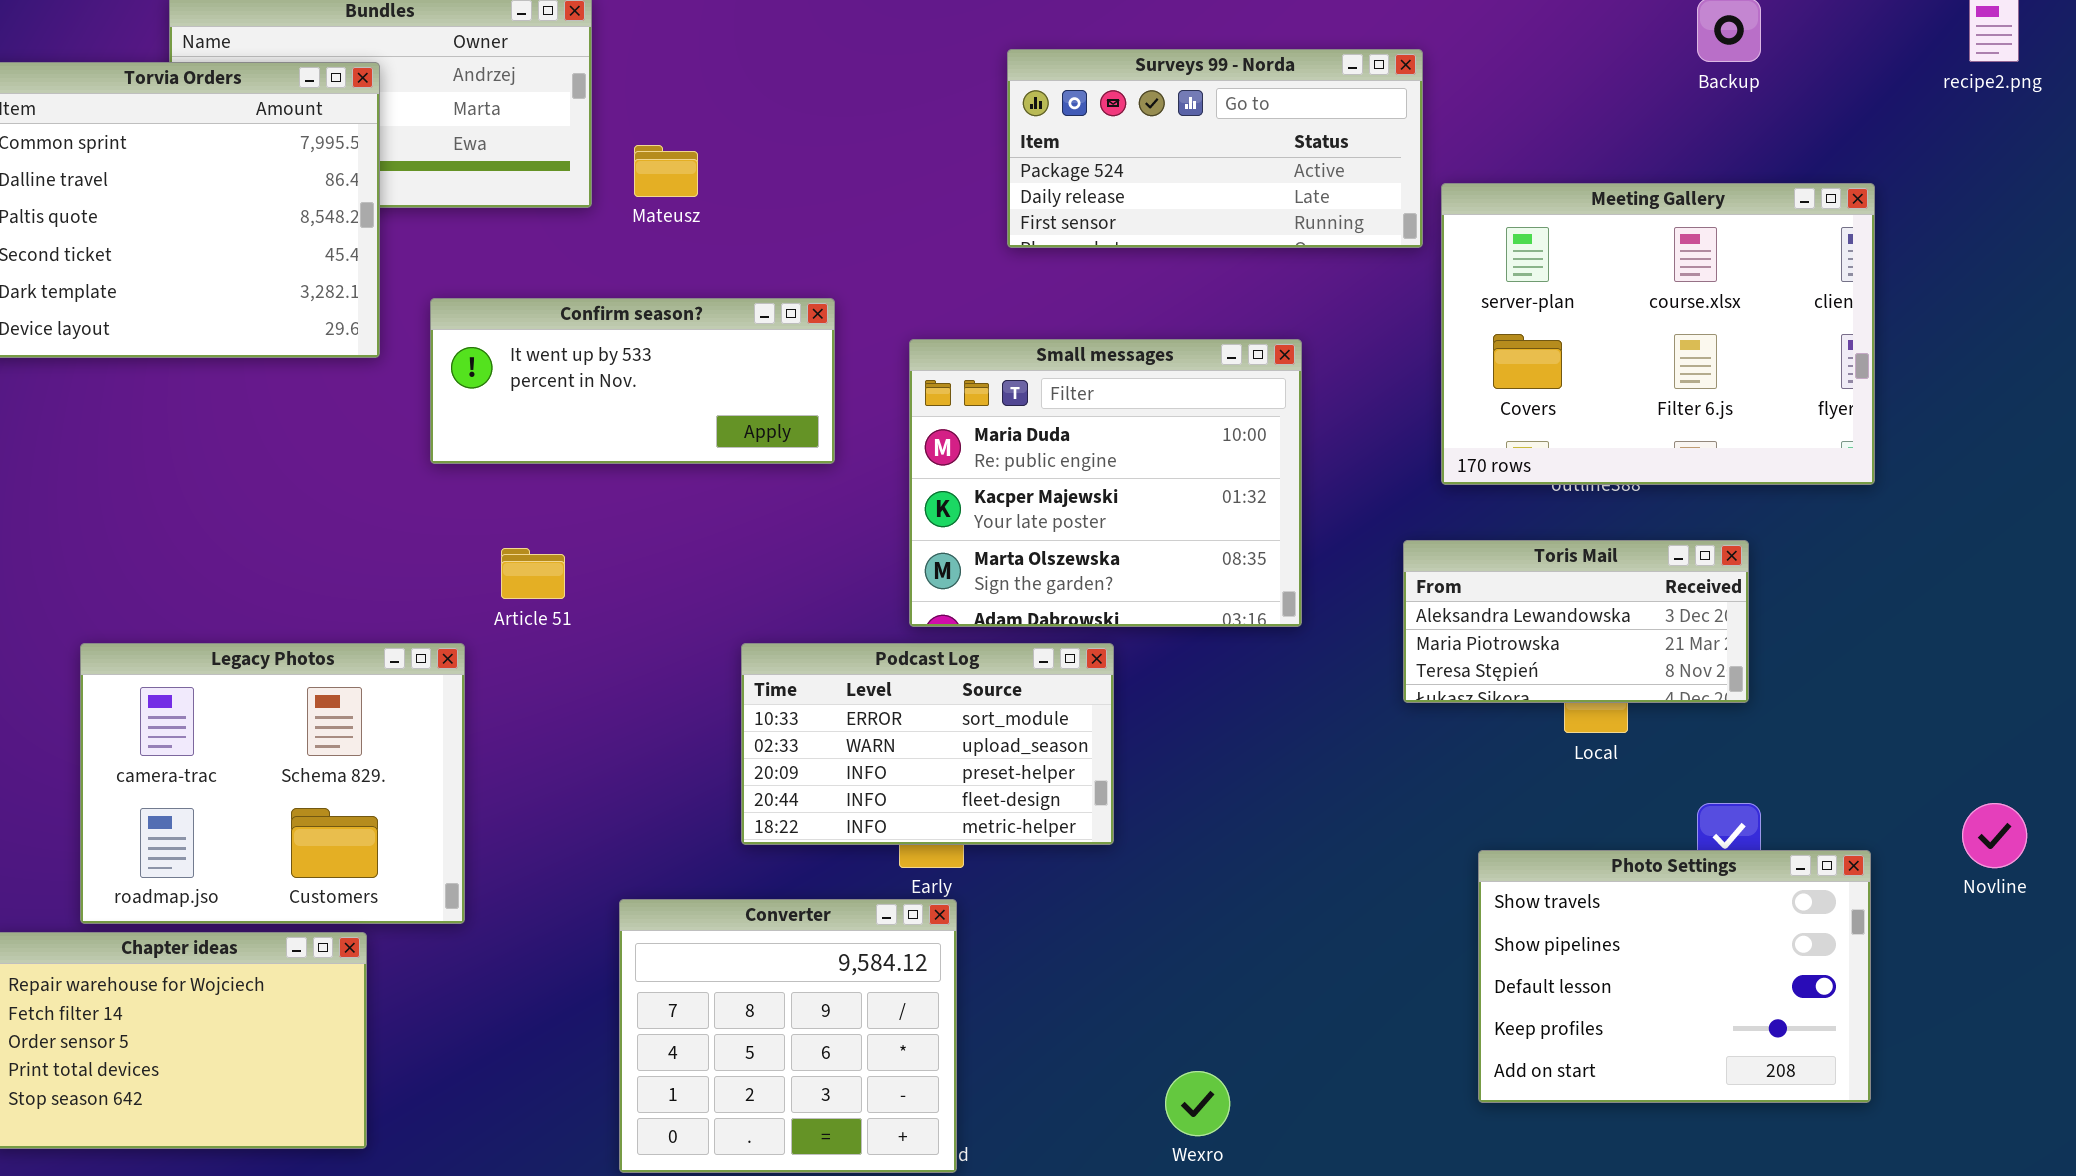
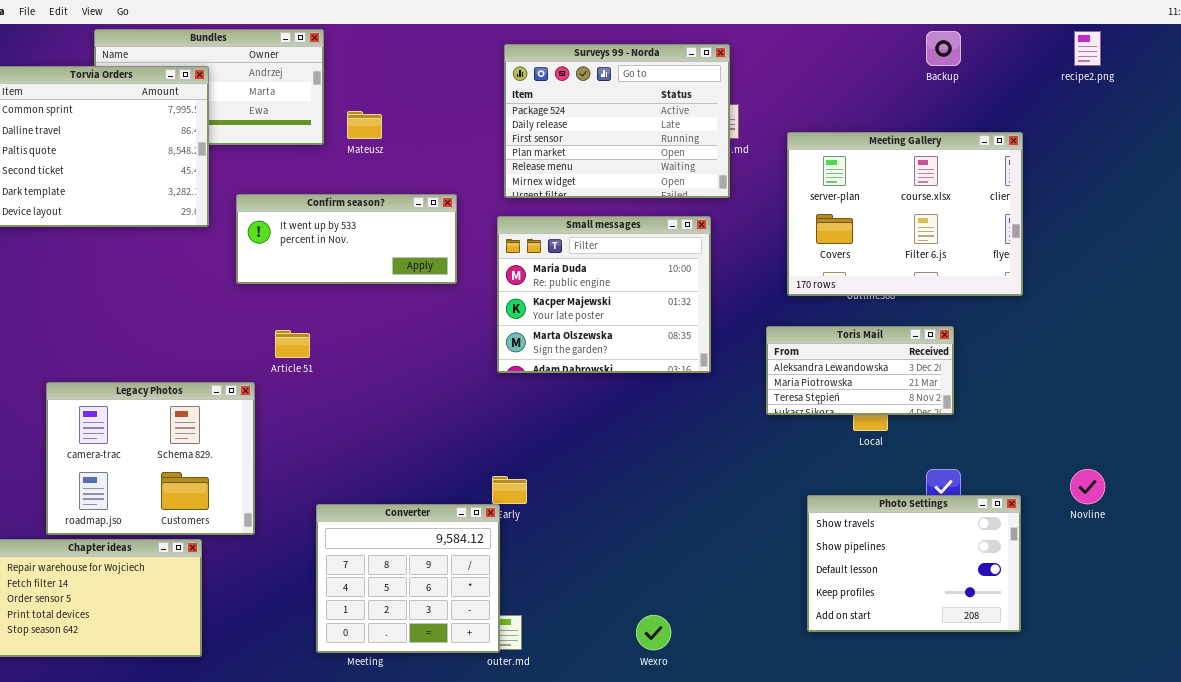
Surveys 99 - Norda: [1007,49,1423,248] -> [504,44,730,198], moved, resized
Podcast Log: [741,643,1114,845] -> none, closed
Converter: [619,899,957,1173] -> [316,504,500,653], moved

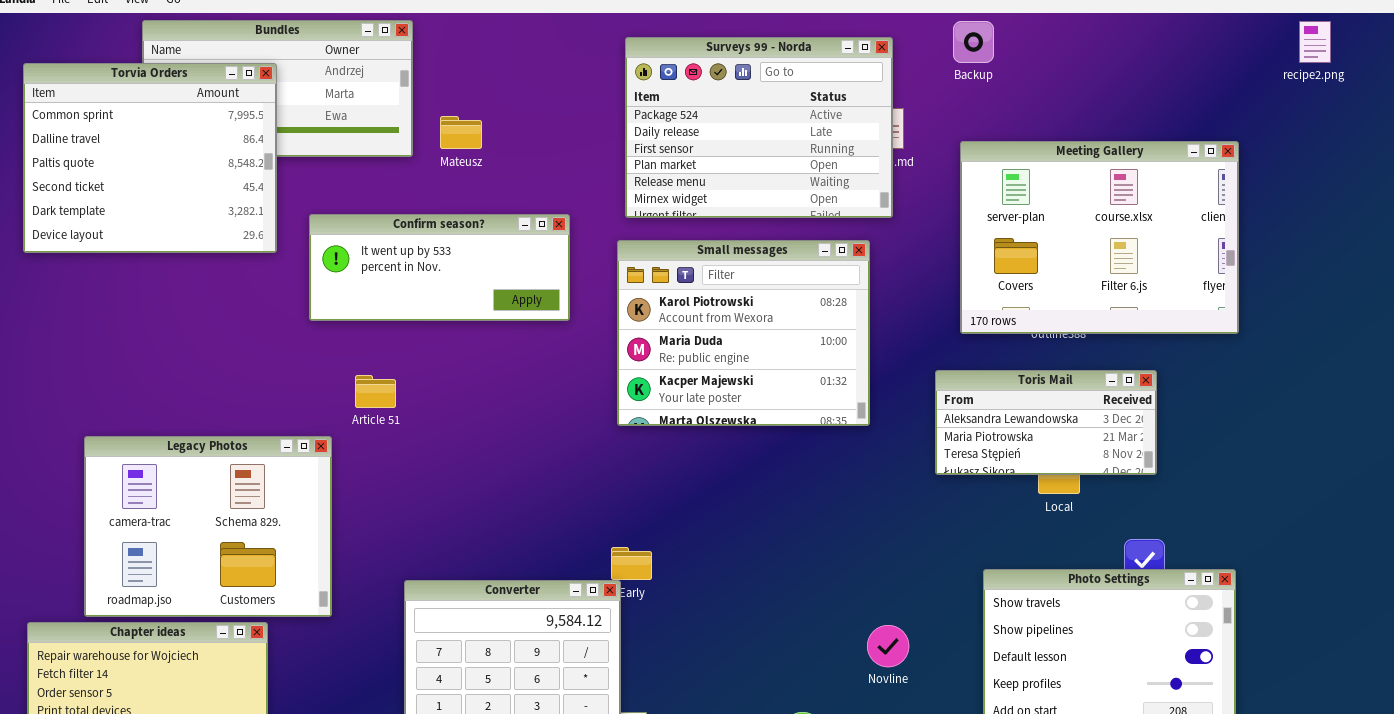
Backup: [926,31,961,66] -> [953,21,994,63], moved
Small messages: [497,216,711,373] -> [617,240,870,426], scrolled up 1 row
Novline: [1070,469,1105,504] -> [867,625,909,667], moved

